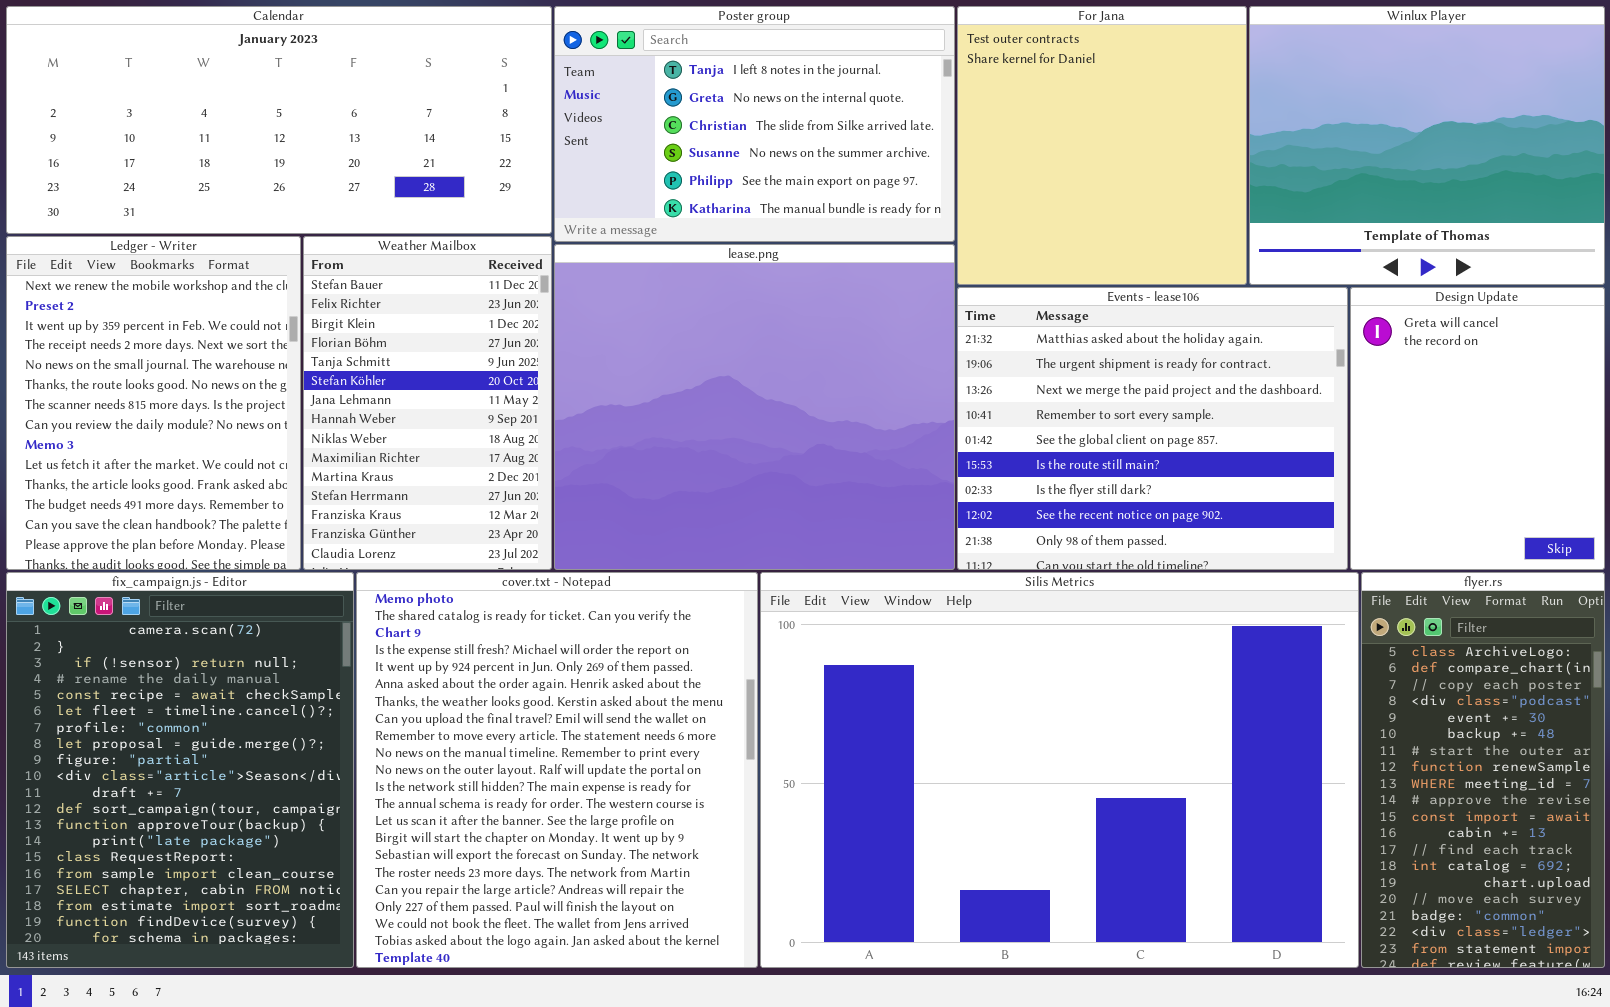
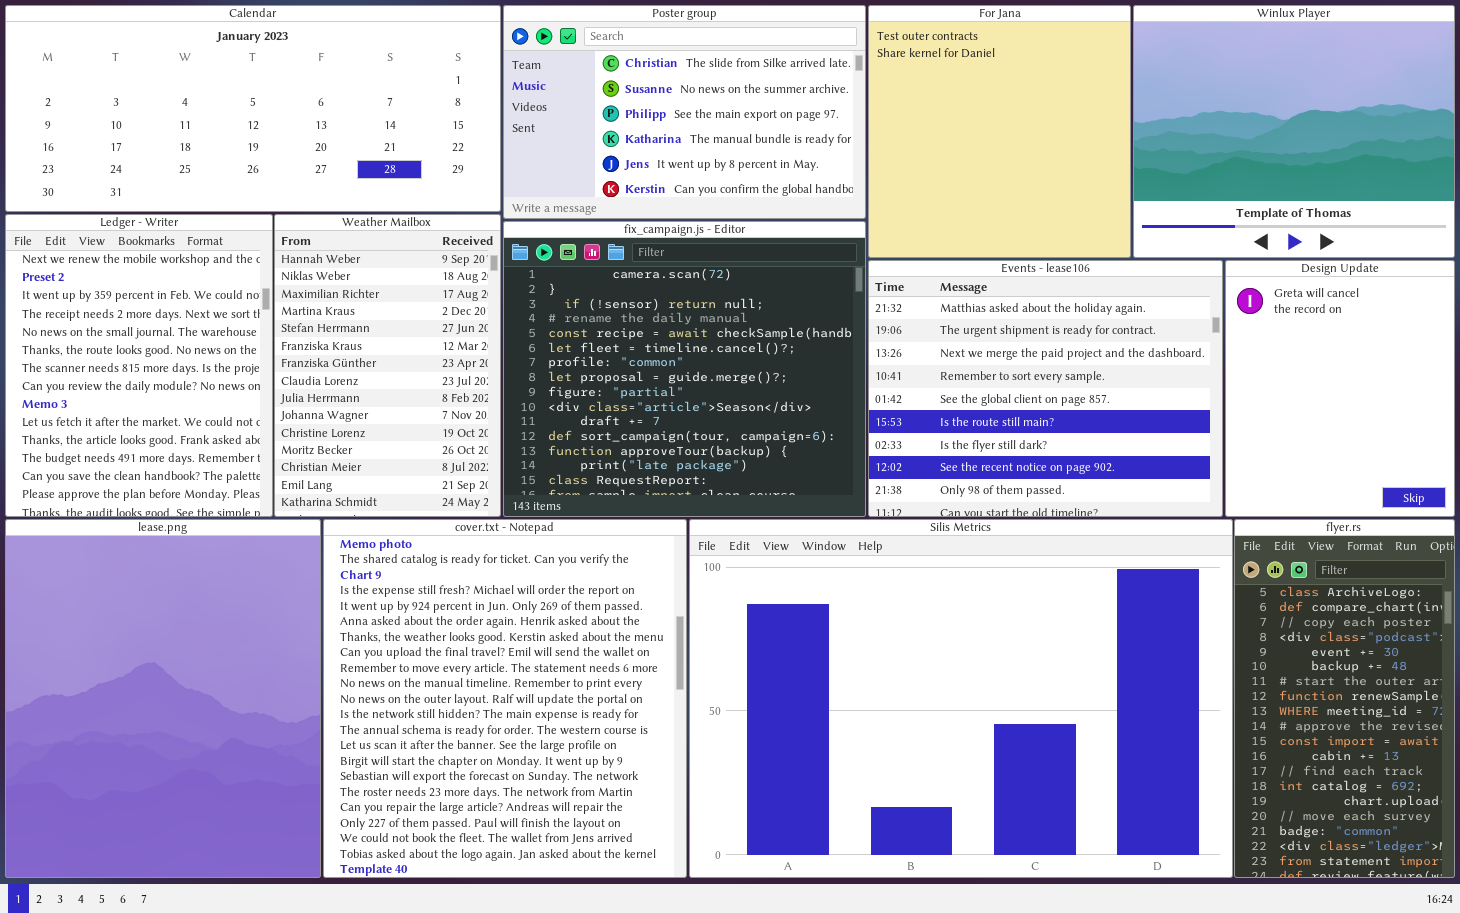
Poster group: [554,6,955,242] -> [503,5,866,219], scrolled down 2 rows
Weather Mailbox: [303,236,552,570] -> [274,214,501,517], scrolled down 7 rows
lease.png: [554,244,955,570] -> [5,519,321,878], moved, resized
fix_campaign.js - Editor: [6,572,354,968] -> [503,221,866,517], moved, resized

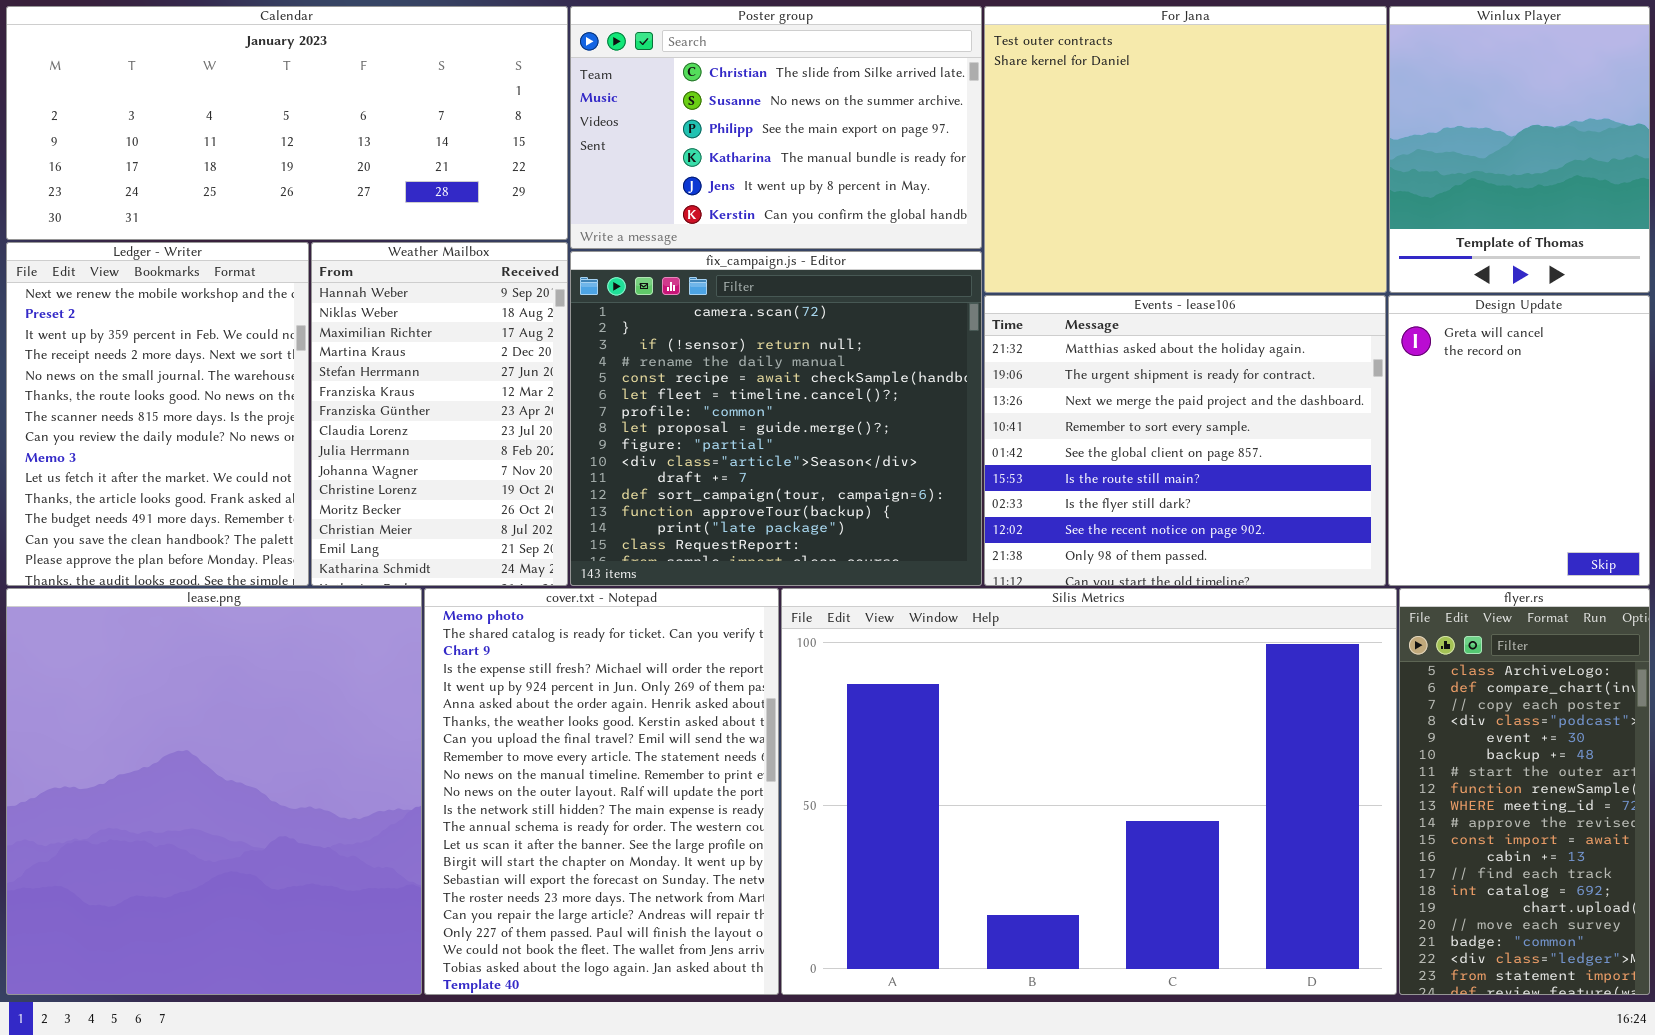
For Jana: [868,5,1131,258] -> [984,6,1387,293], resized
Winlux Player: [1133,5,1455,258] -> [1389,6,1650,293], resized
lease.png: [5,519,321,878] -> [6,588,422,995], resized
cover.txt - Notepad: [323,519,687,878] -> [424,588,779,995], resized

